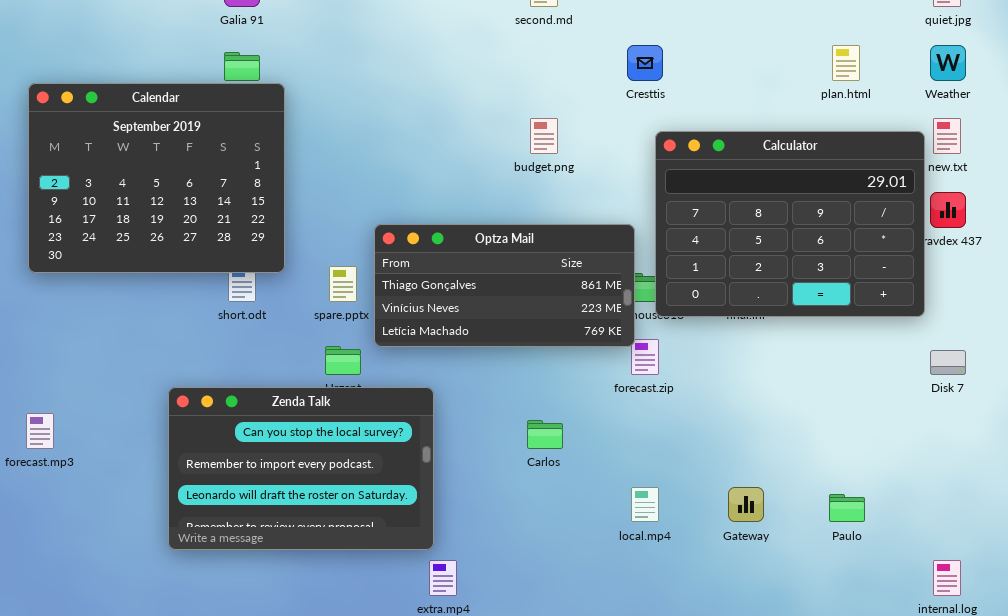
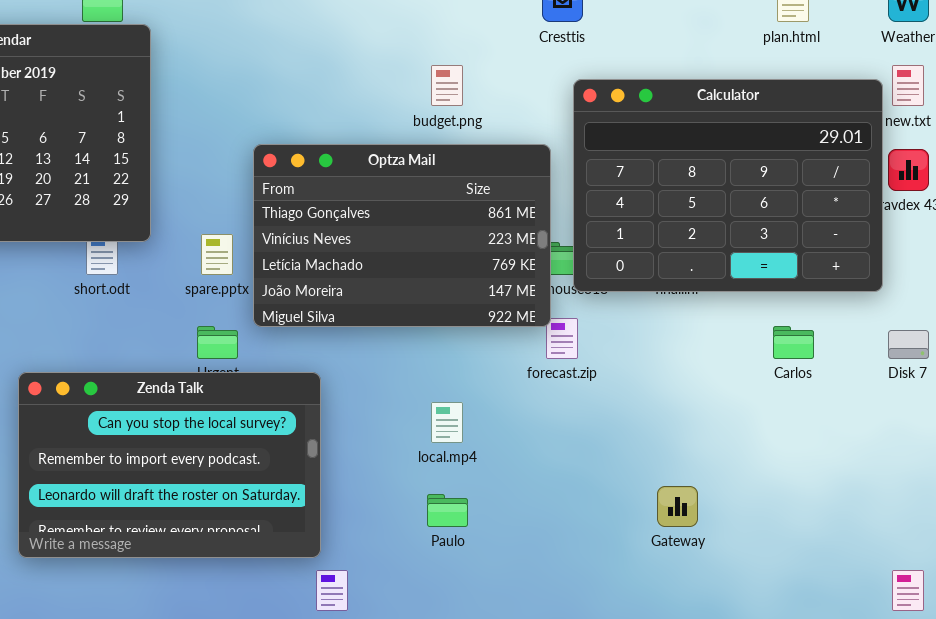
Optza Mail: [374,224,635,347] -> [253,144,551,327], resized
Carlos: [527,420,563,449] -> [773,326,814,359], moved
local.mp4: [631,487,659,522] -> [431,402,463,443], moved
Paulo: [829,494,865,522] -> [427,494,468,527], moved

